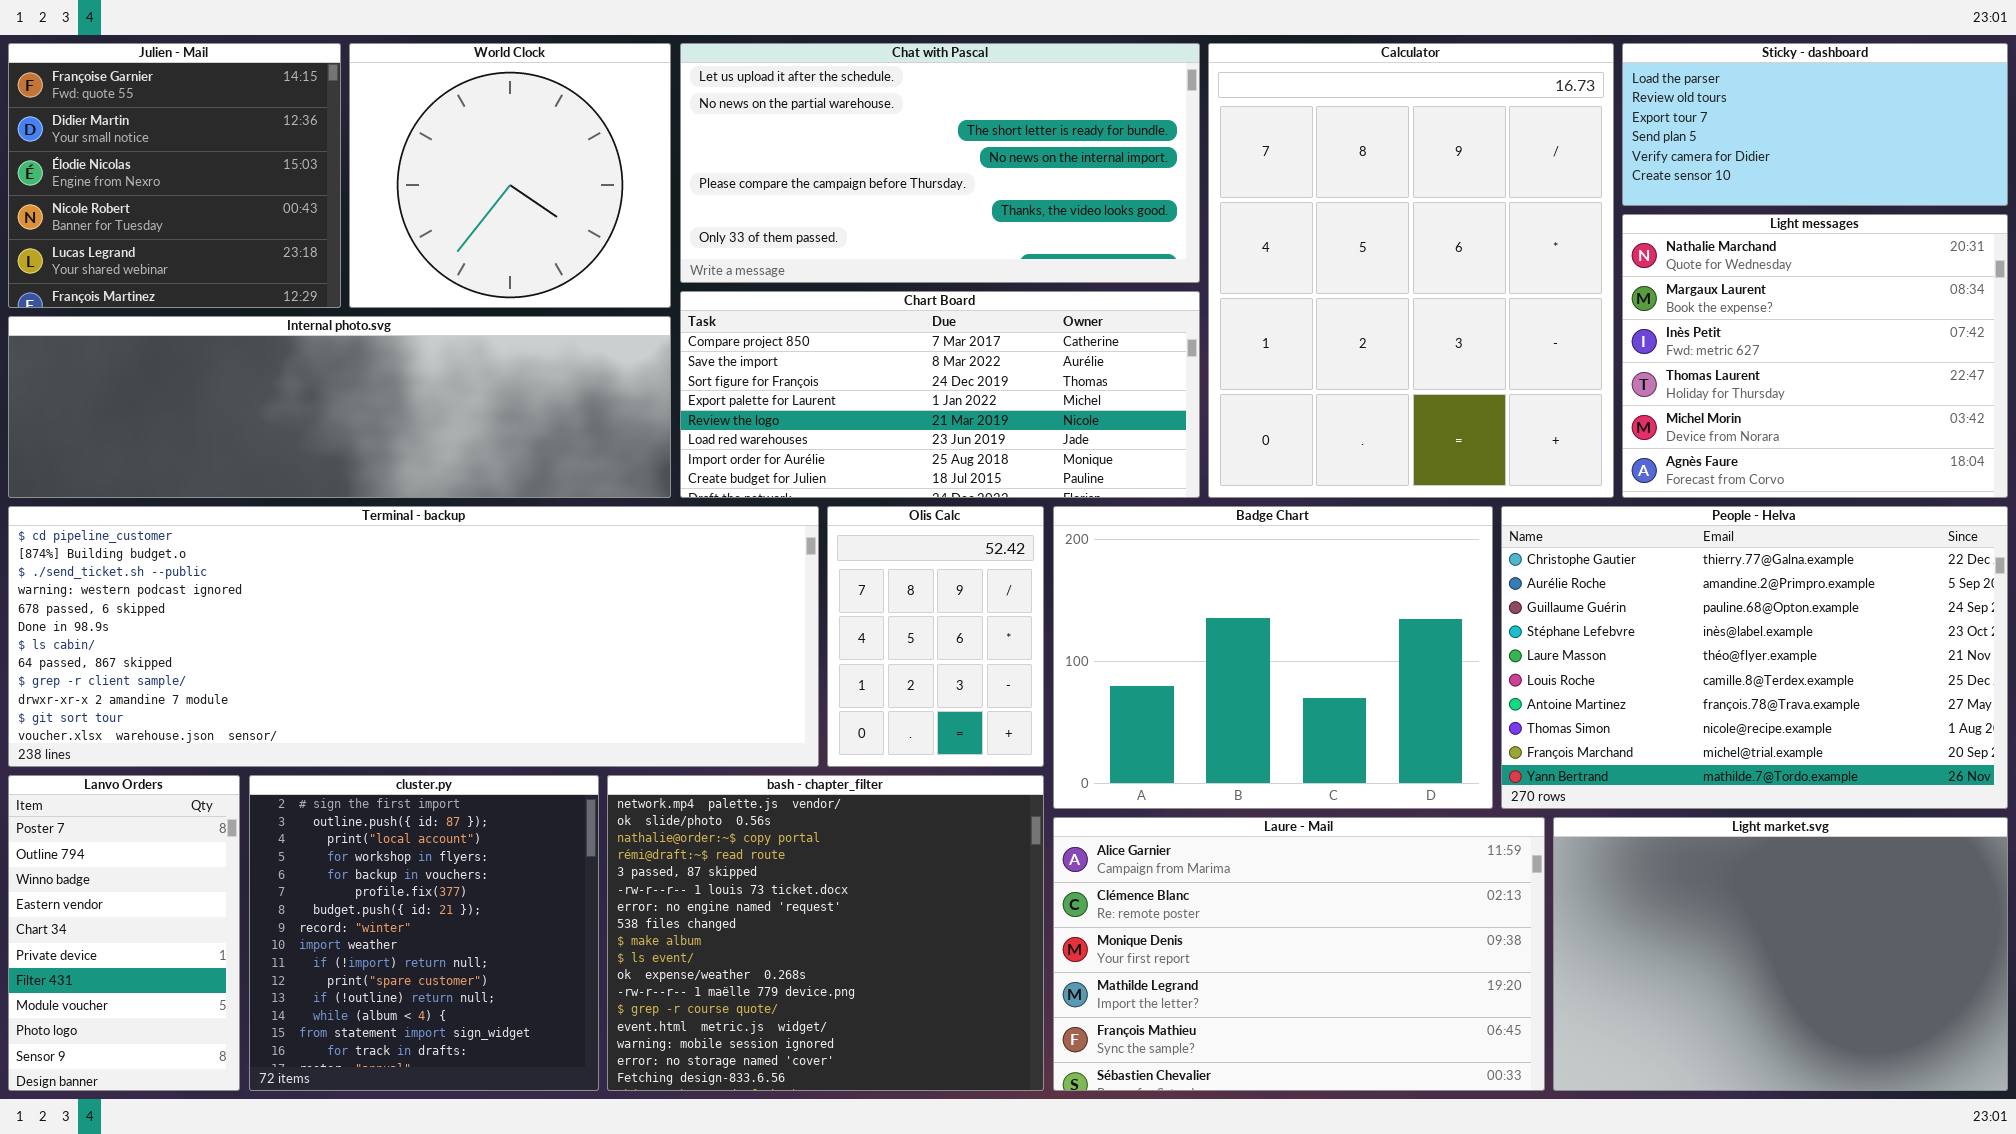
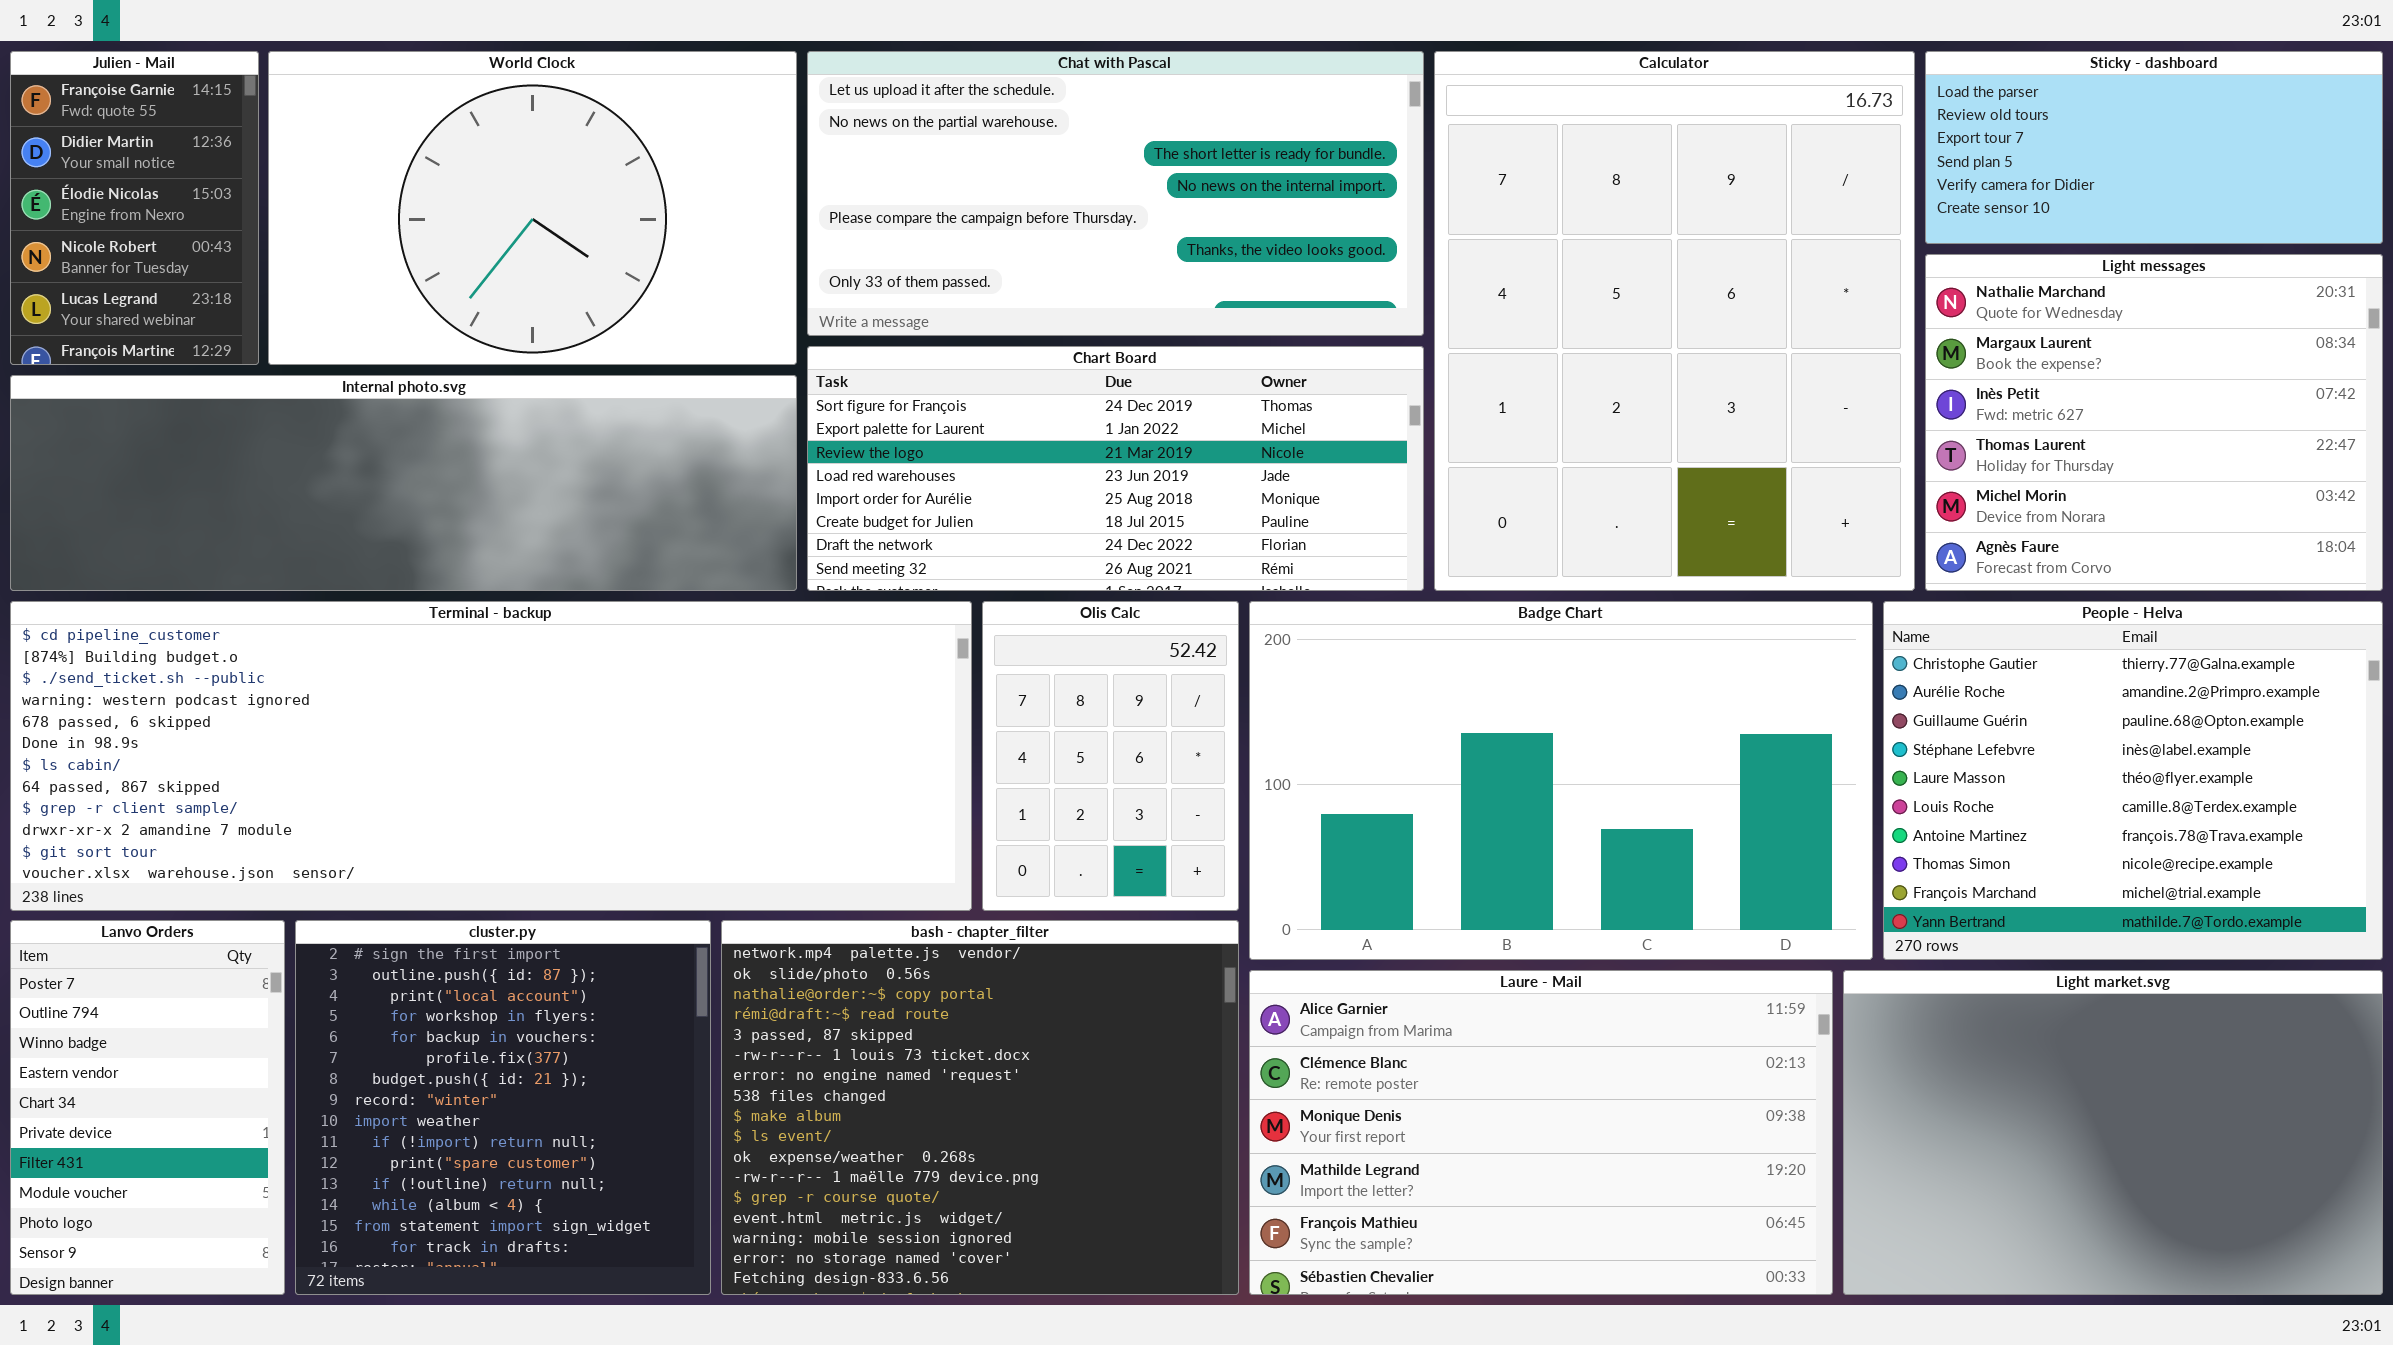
Julien - Mail: [8,43,341,308] -> [10,51,259,365], resized
World Clock: [349,43,671,308] -> [268,51,797,365], resized
Chart Board: [680,291,1200,498] -> [807,346,1424,591], scrolled down 2 rows
Badge Chart: [1053,506,1493,809] -> [1249,601,1873,960], resized
People - Helva: [1501,506,2008,809] -> [1883,601,2383,960], resized

